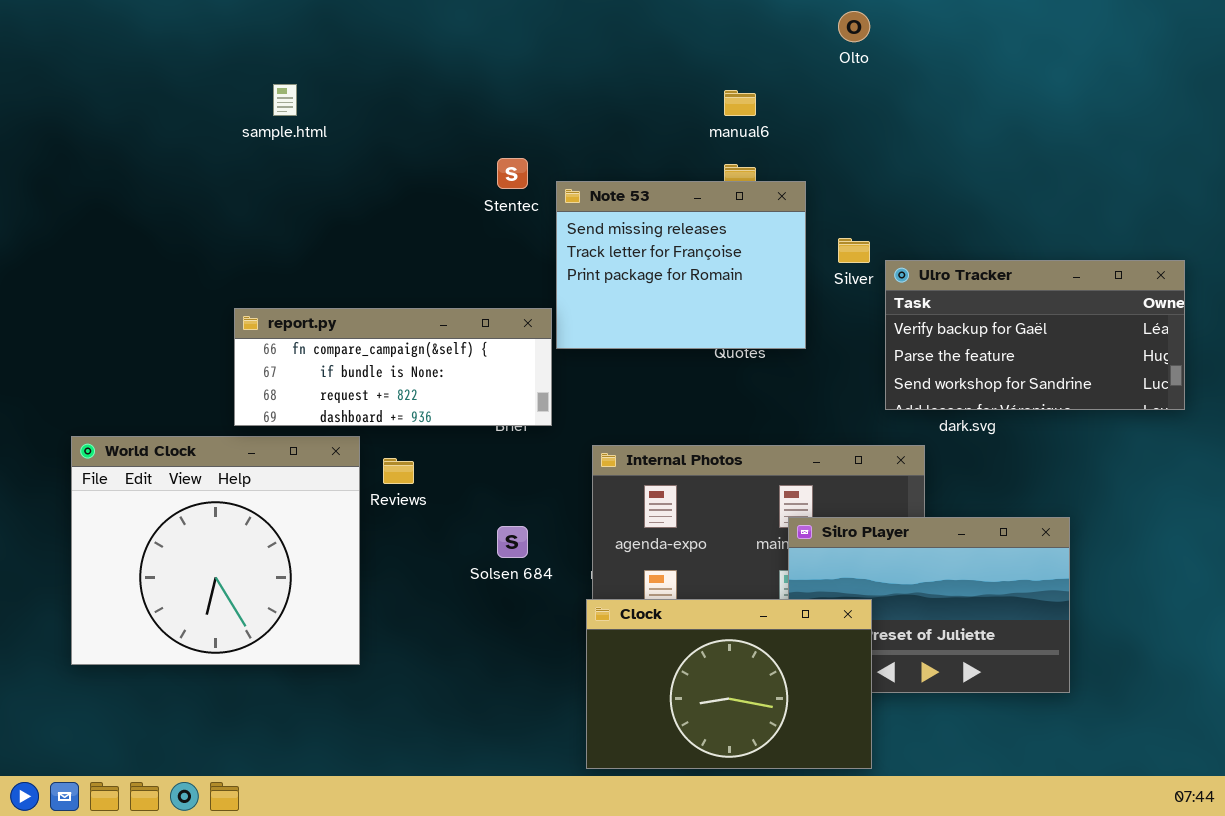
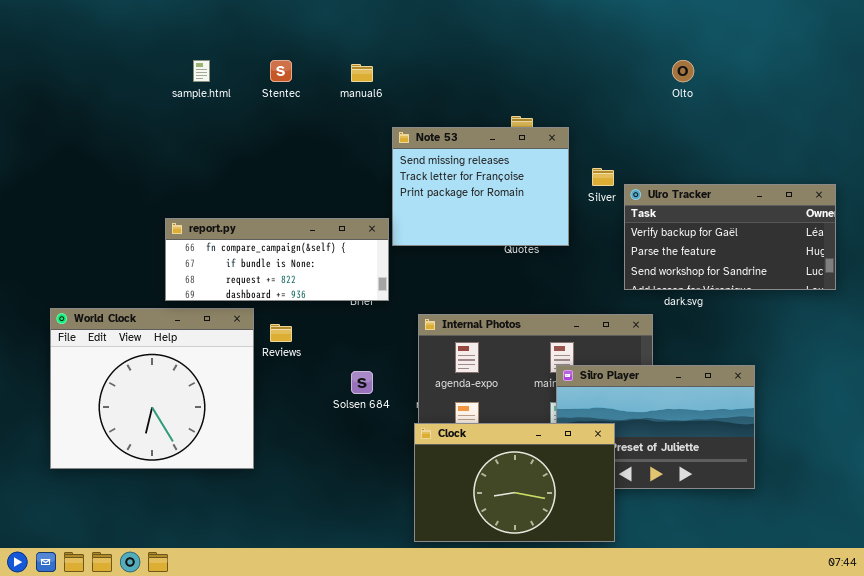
Olto: [838,11,870,42] -> [672,60,694,82], moved
manual6: [724,90,756,116] -> [351,64,373,82], moved
Stentec: [497,158,528,189] -> [270,60,292,82], moved

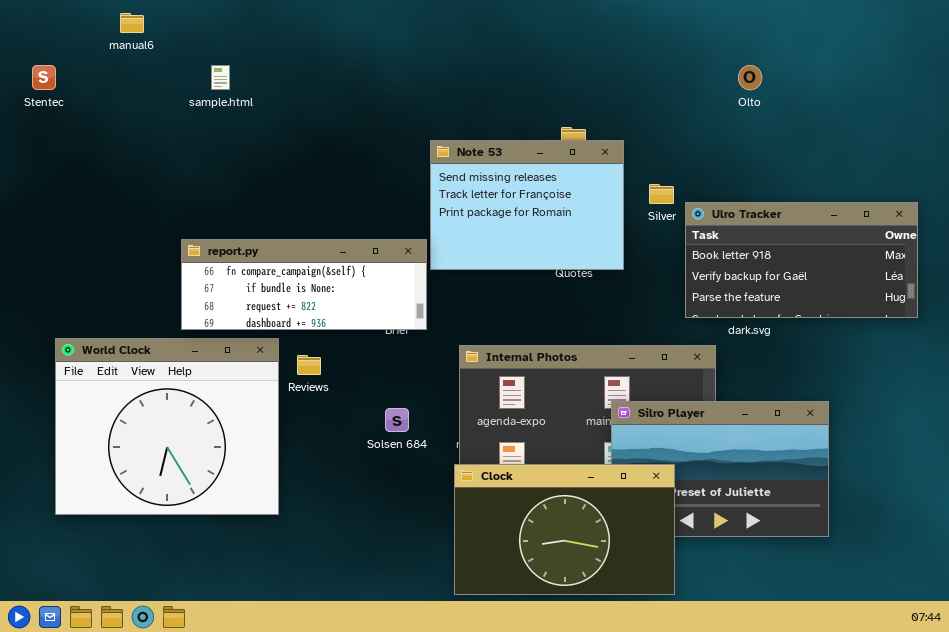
Stentec: [270,60,292,82] -> [32,65,56,90], moved
manual6: [351,64,373,82] -> [120,13,144,33], moved
Ulro Tracker: [624,184,836,290] -> [685,202,918,318], scrolled up 1 row

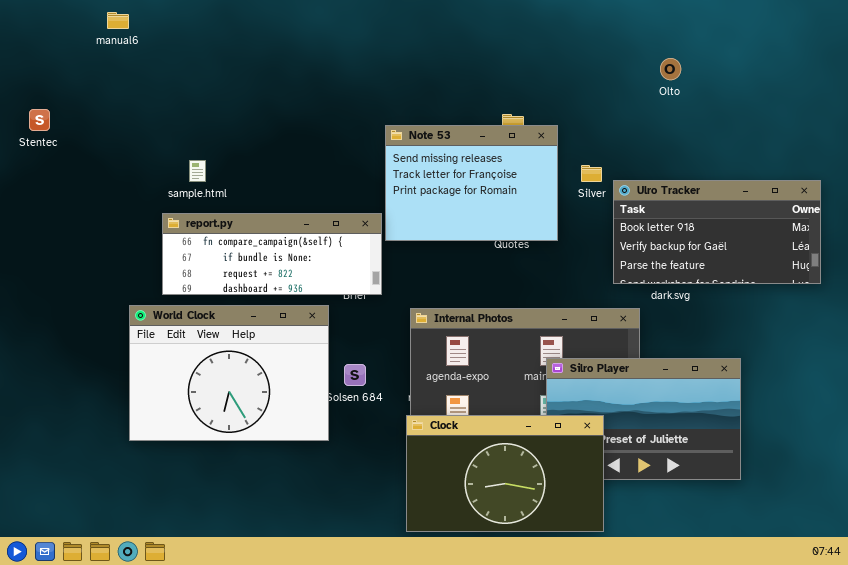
Stentec: [32,65,56,90] -> [29,109,50,131], moved
sample.html: [211,65,230,90] -> [189,160,206,182], moved
World Clock: [55,338,279,515] -> [129,305,329,441], moved, resized

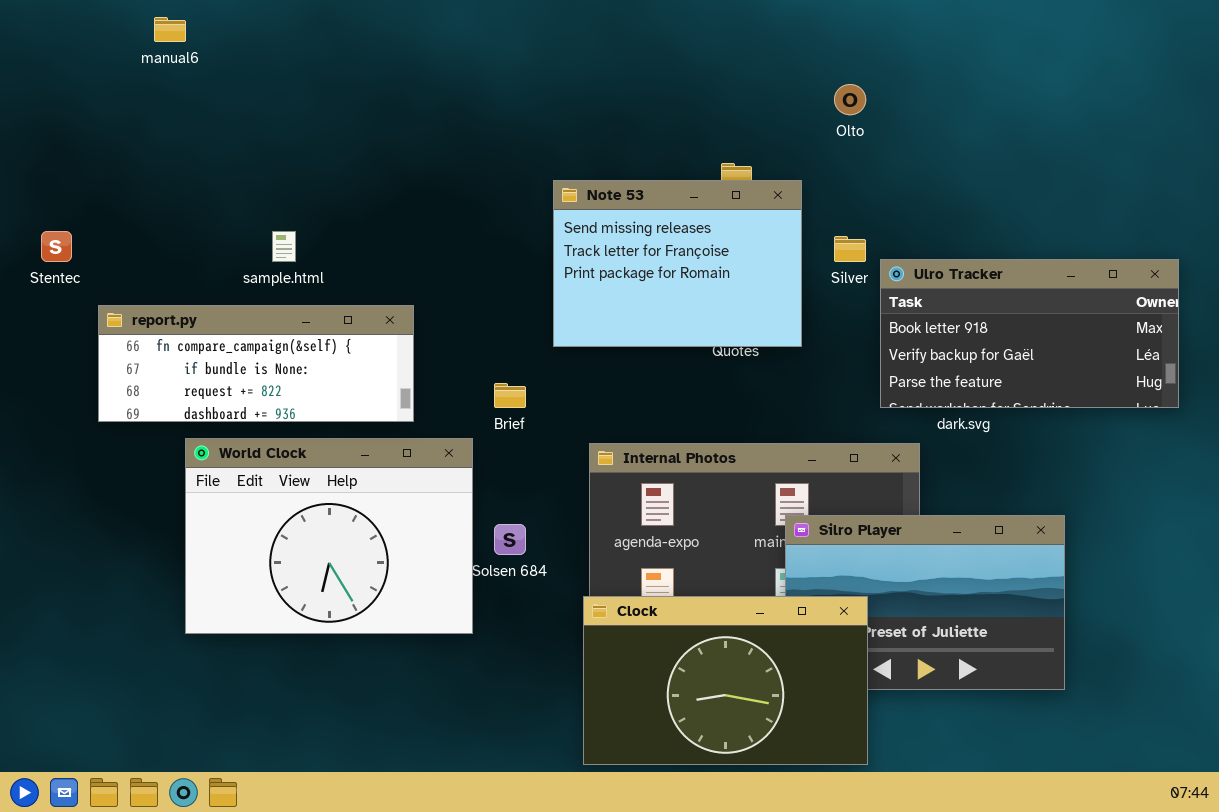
Olto: [660,58,681,80] -> [834,84,866,115], moved
Stentec: [29,109,50,131] -> [41,231,72,262], moved
report.py: [162,213,382,295] -> [98,305,414,422], moved

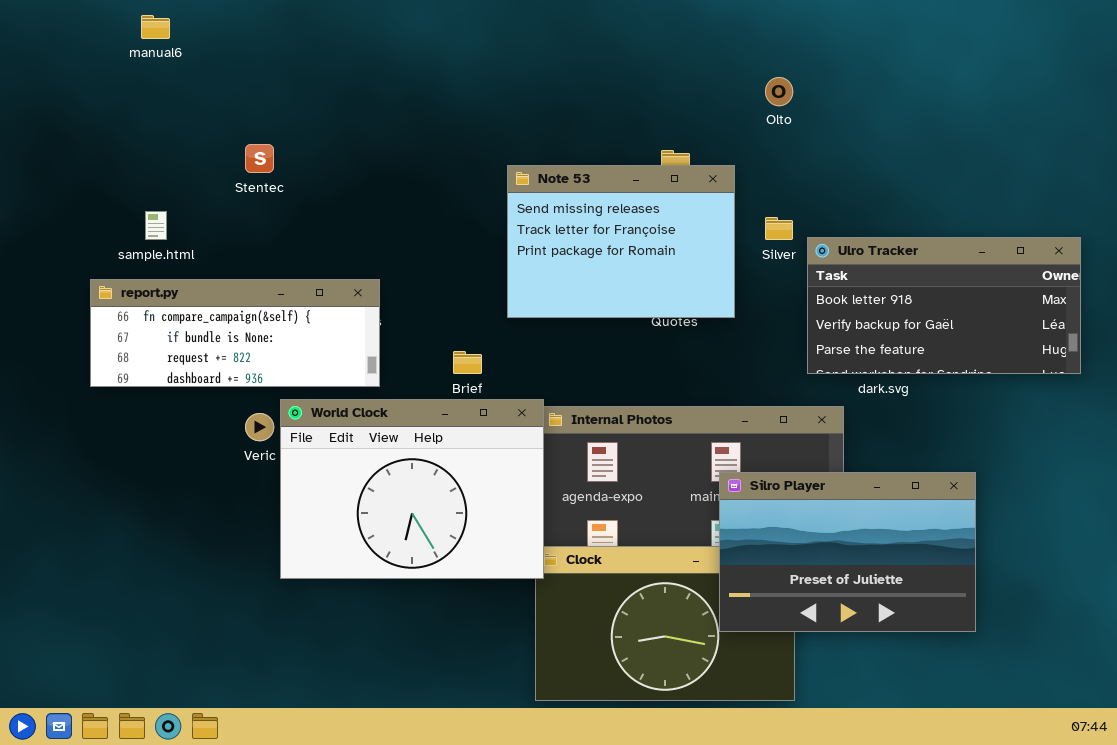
Stentec: [41,231,72,262] -> [245,144,274,173], moved
sample.html: [272,231,296,262] -> [145,211,167,240], moved
World Clock: [185,438,473,634] -> [280,399,544,579], moved
Silro Player: [785,515,1065,690] -> [719,472,976,632], raised

